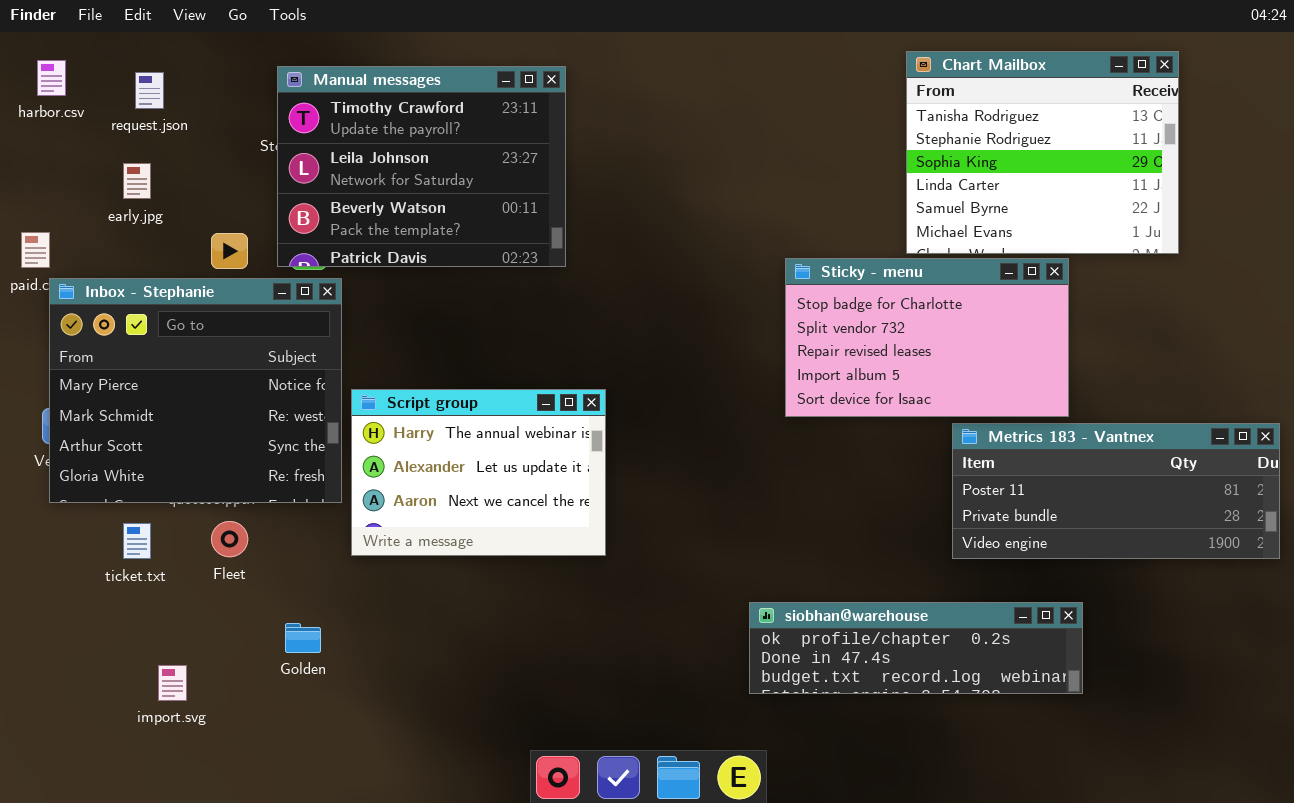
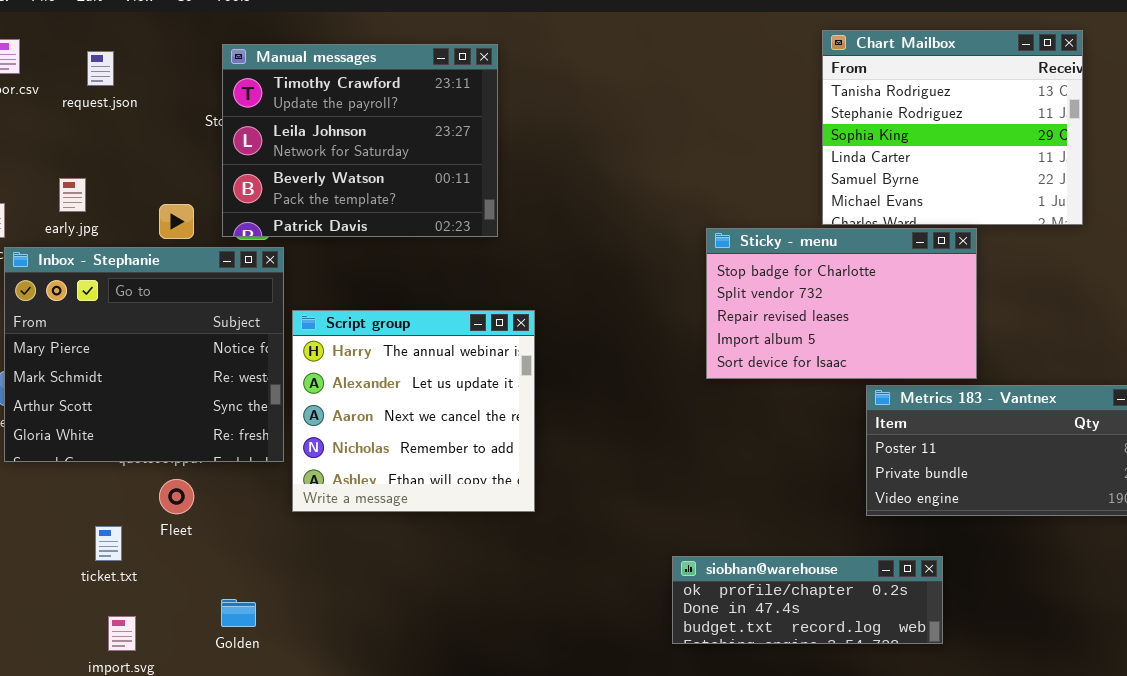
early.jpg: [123,163,151,199] -> [59,178,86,212], moved
Script group: [351,389,606,556] -> [292,310,535,512], resized
ticket.txt: [123,523,151,559] -> [95,526,122,561], moved
siobhan@warehouse: [749,602,1083,694] -> [672,556,943,644], resized
Golden: [285,623,321,653] -> [221,599,256,627], moved

